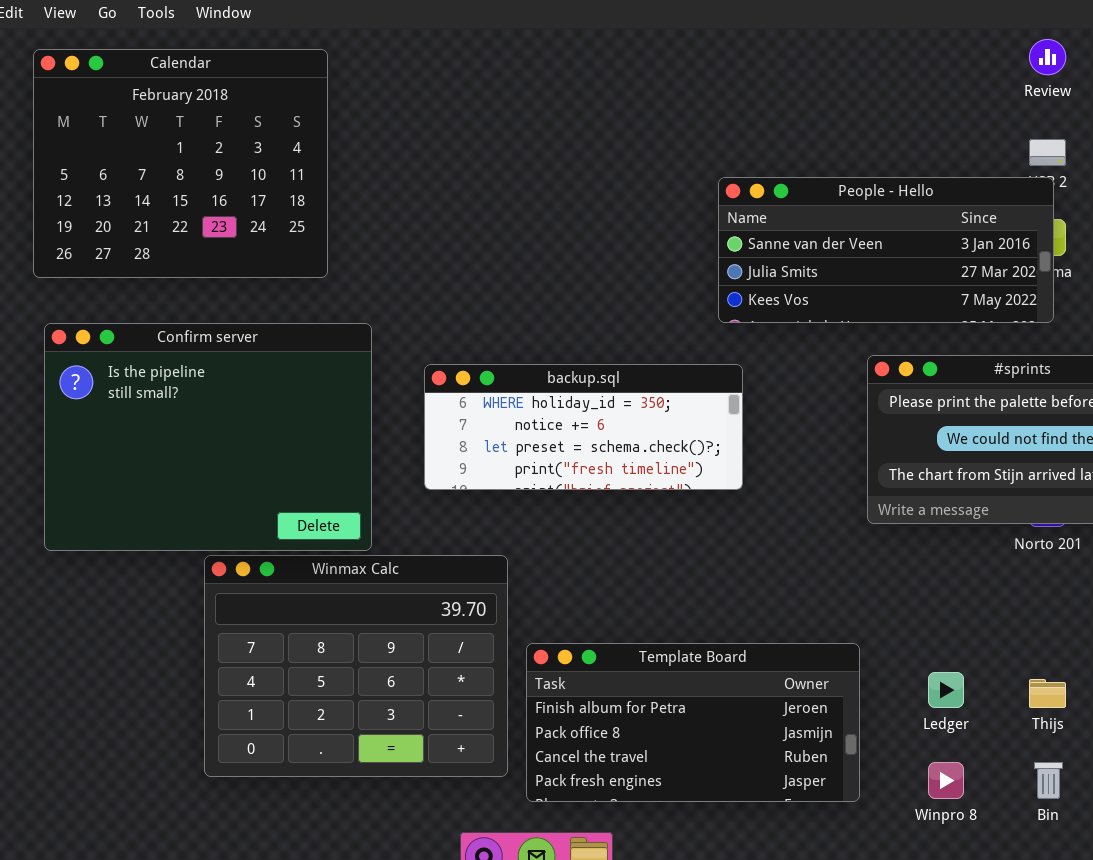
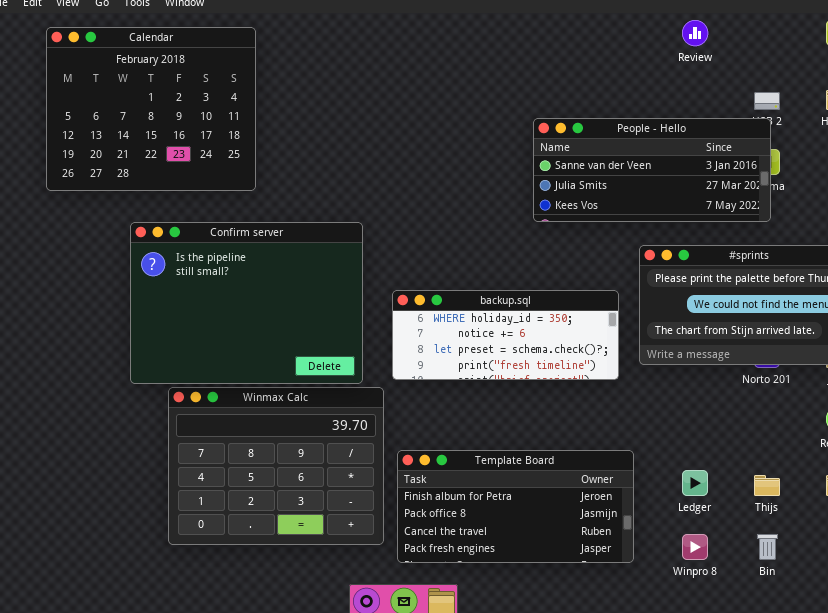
Review: [1029,39,1066,75] -> [682,20,708,46], moved
Confirm server: [44,323,372,551] -> [130,222,363,384], moved
backup.sql: [424,364,743,490] -> [392,290,619,380], moved

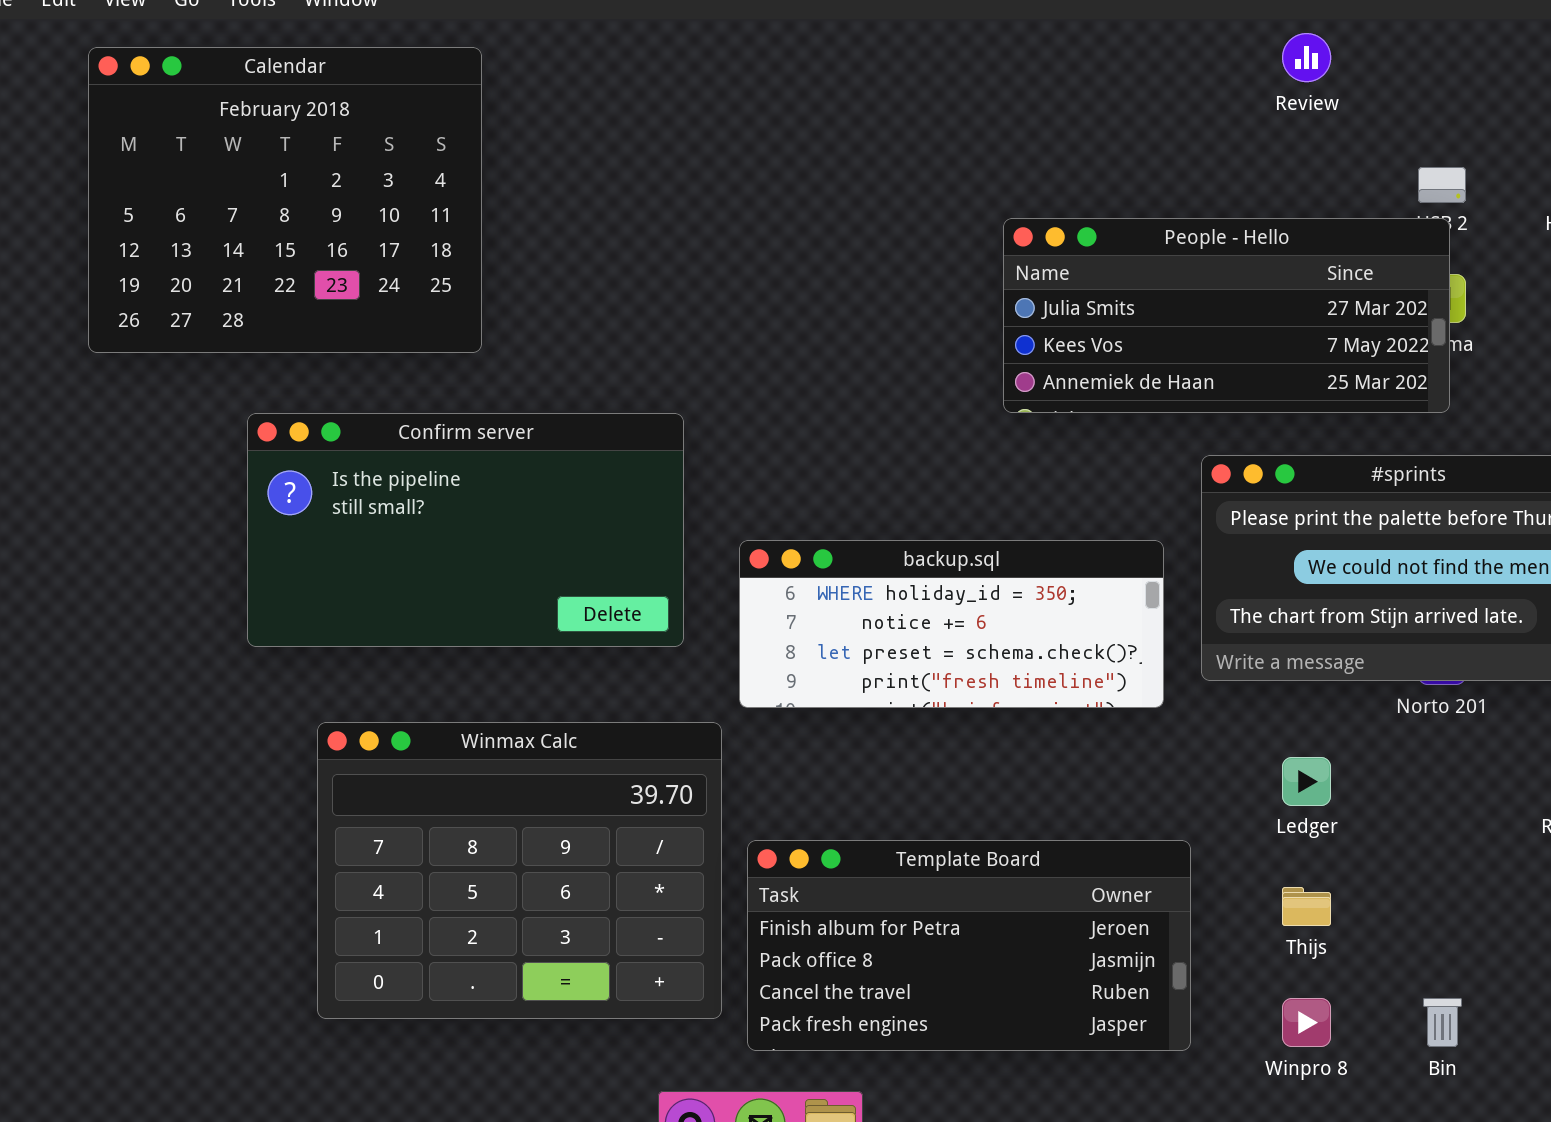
People - Hello: [533,118,771,222] -> [1003,218,1450,413], scrolled down 1 row
Confirm server: [130,222,363,384] -> [247,413,684,647], resized
Ledger: [682,470,708,496] -> [1282,757,1331,806], moved
Thijs: [754,475,780,496] -> [1282,887,1331,926], moved

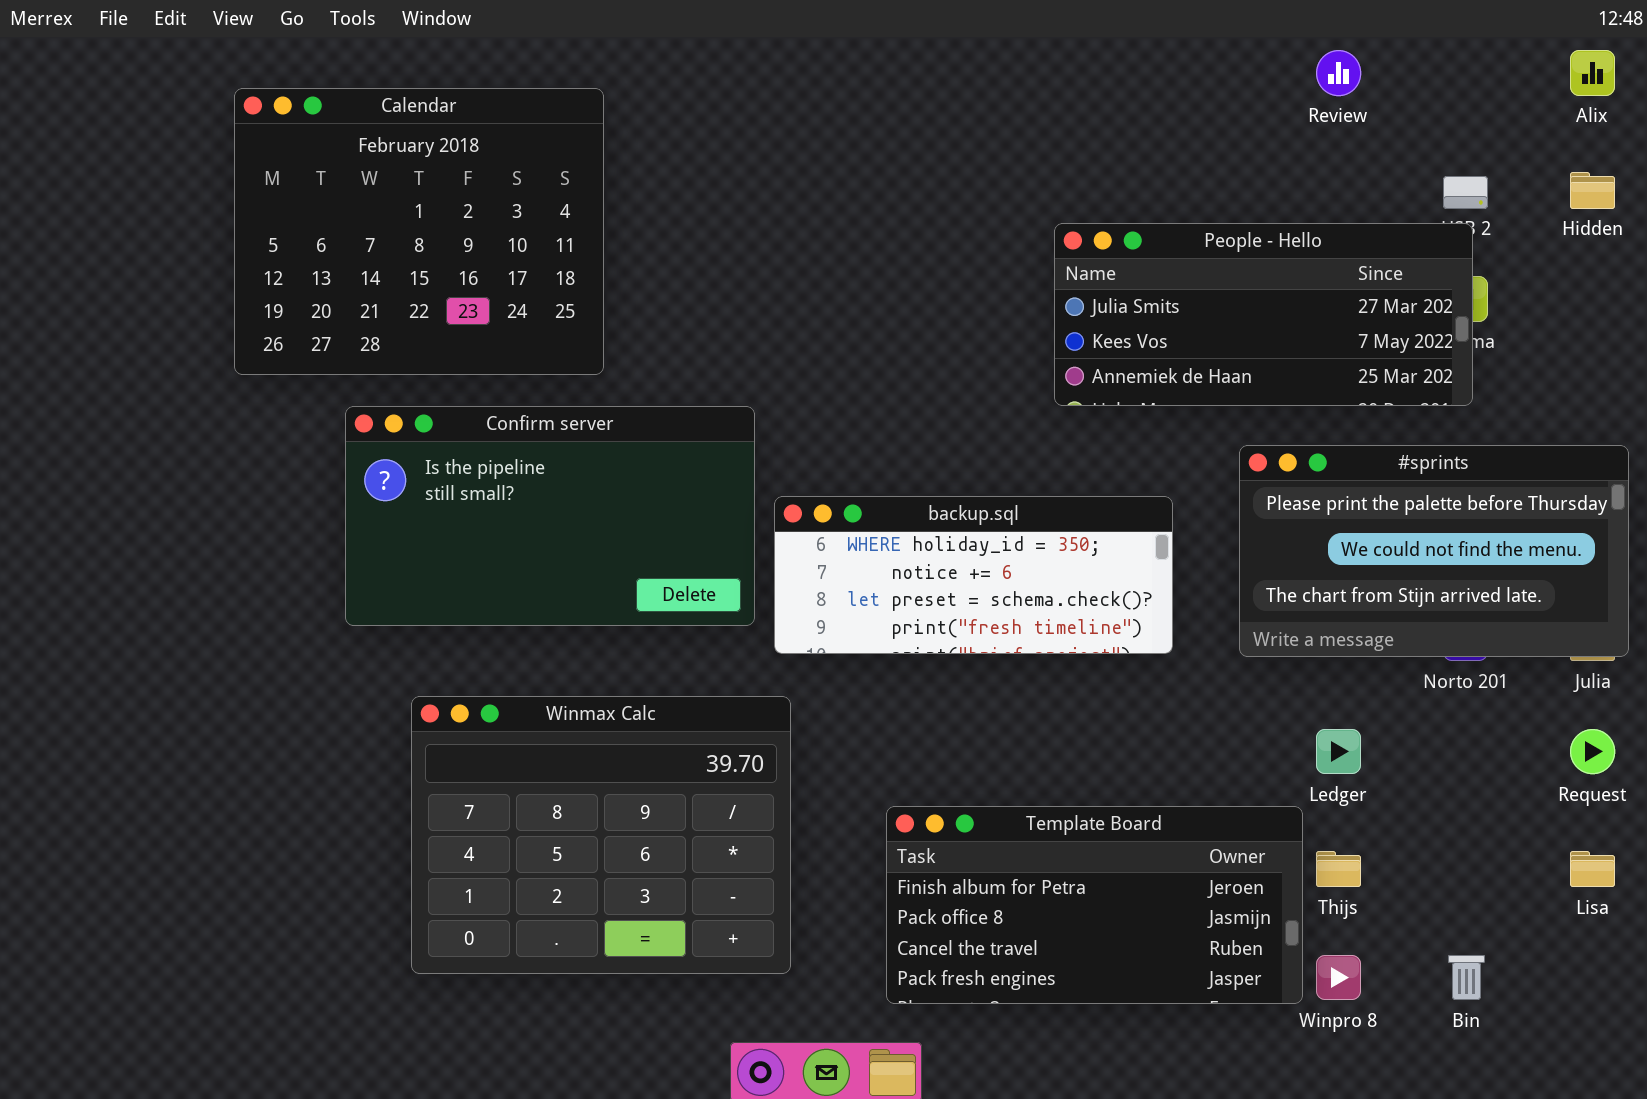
Calendar: [88,47,482,353] -> [234,88,604,375], moved
backup.sql: [739,540,1164,708] -> [774,496,1173,654], moved
Template Board: [747,840,1191,1051] -> [886,806,1303,1004], moved

